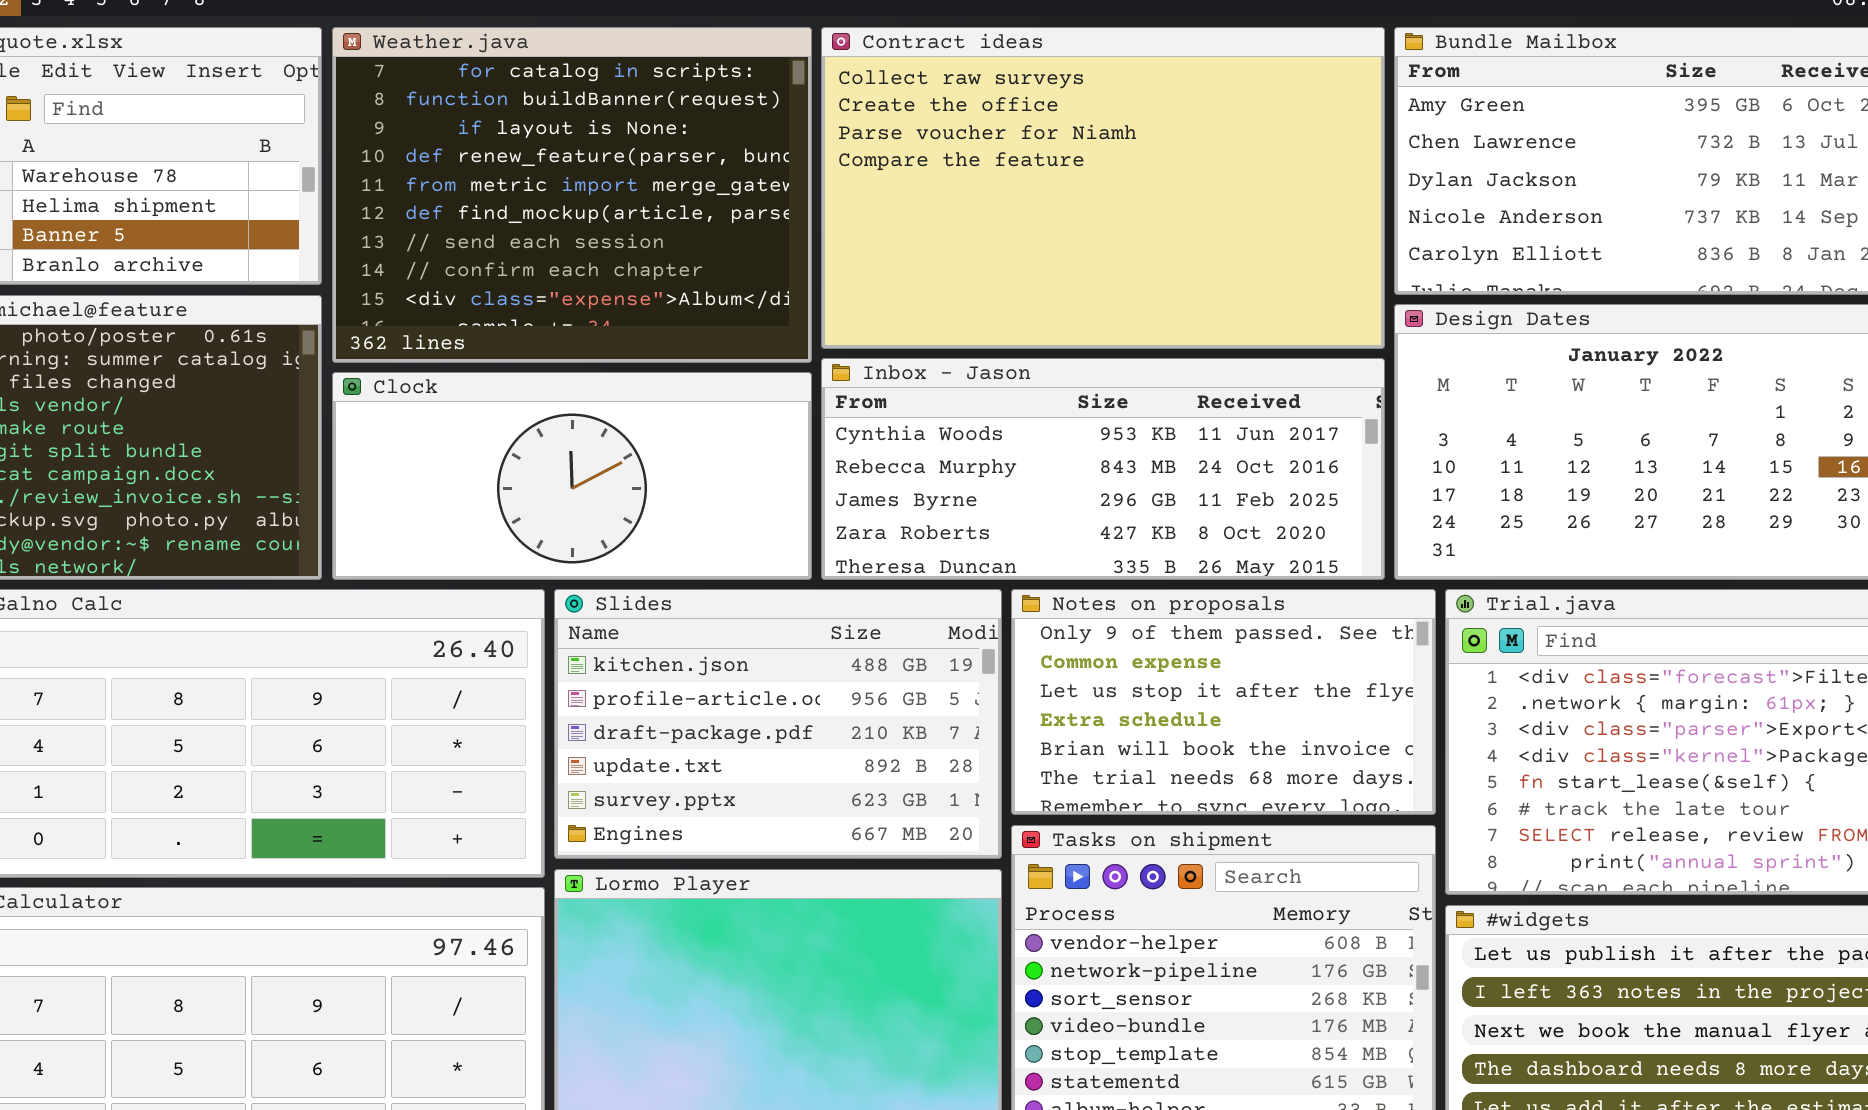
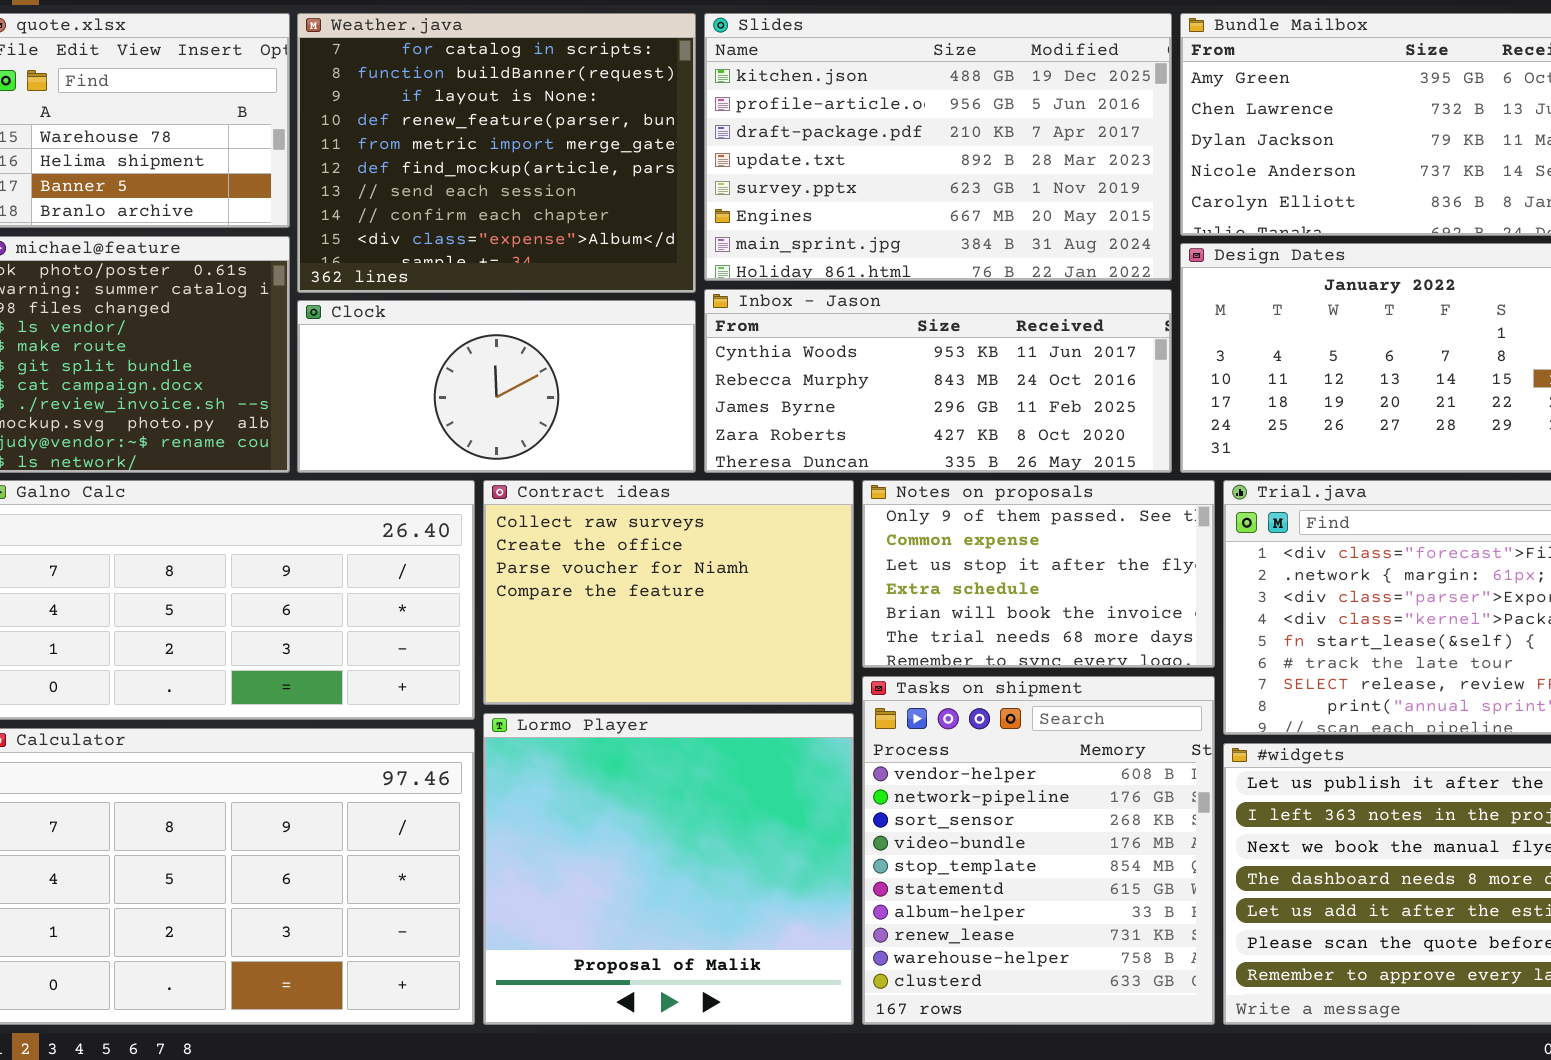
Contract ideas: [821,27,1385,349] -> [483,480,854,705], moved, resized
Slides: [554,589,1002,859] -> [704,13,1172,281], moved, resized

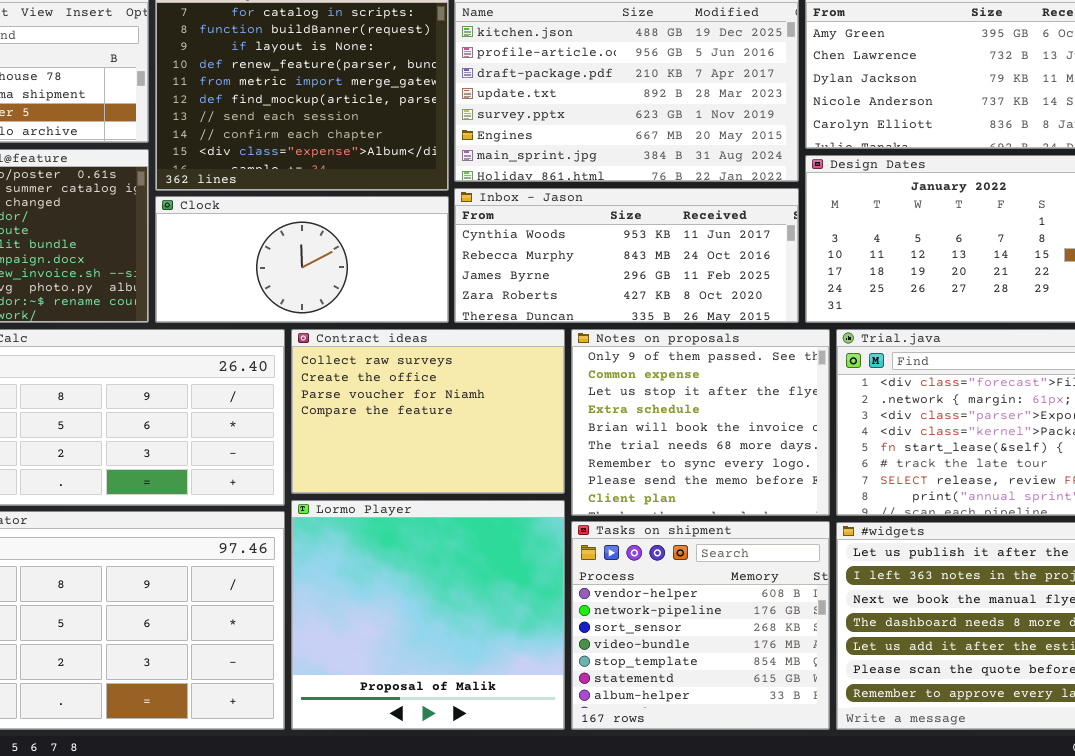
Notes on proposals: [862,480,1215,668] -> [571,329,830,516], resized
Tasks on shipment: [862,676,1215,1025] -> [571,521,830,730], resized

